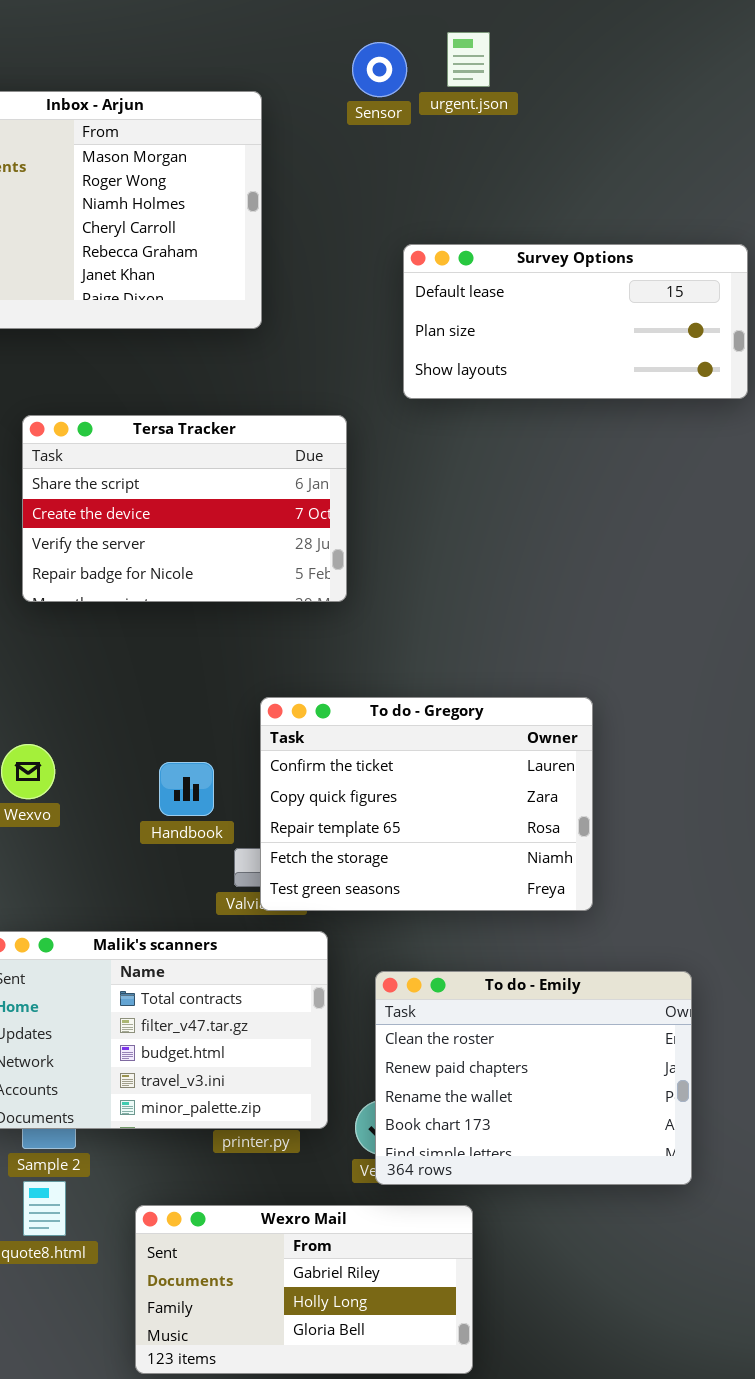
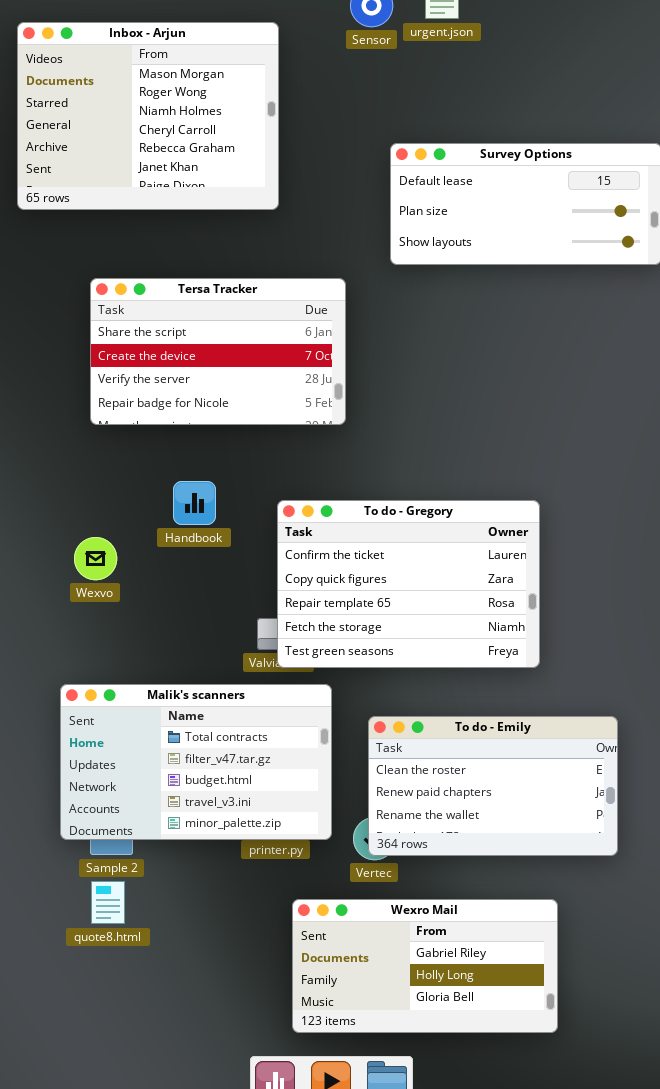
Handbook: [159,762,214,816] -> [173,481,216,525], moved
To do - Emily: [375,971,692,1185] -> [368,716,618,856], resized
Wexro Mail: [135,1205,473,1374] -> [292,899,558,1033], moved

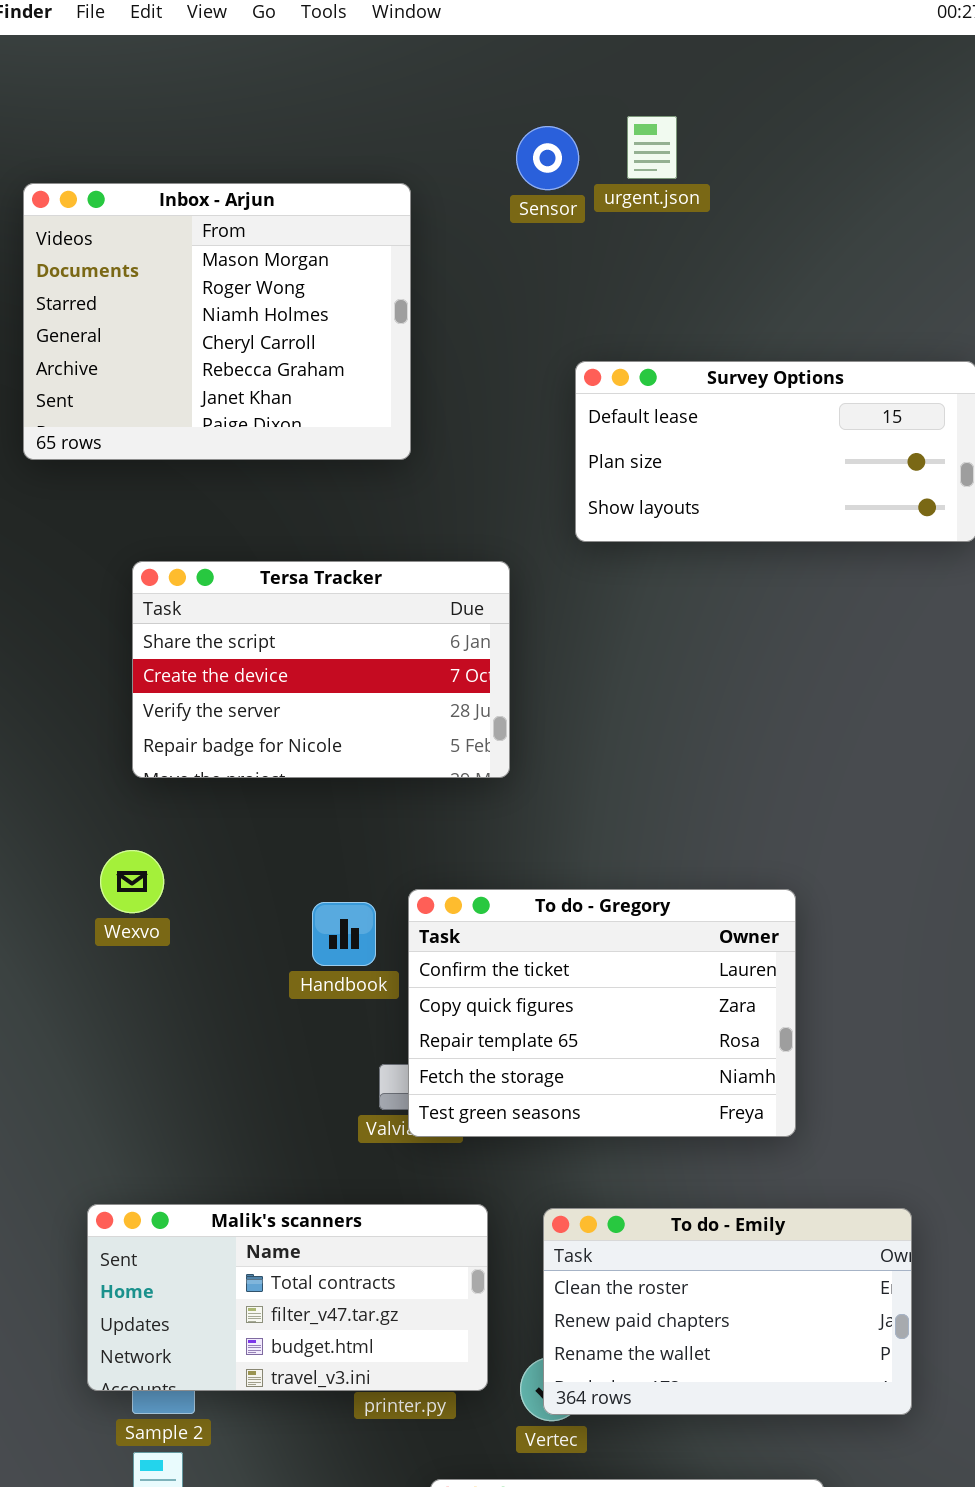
Handbook: [173,481,216,525] -> [312,902,376,966], moved
Wexvo: [74,537,117,580] -> [100,850,164,913], moved
Malik's scanners: [60,684,332,840] -> [87,1204,488,1391], resized

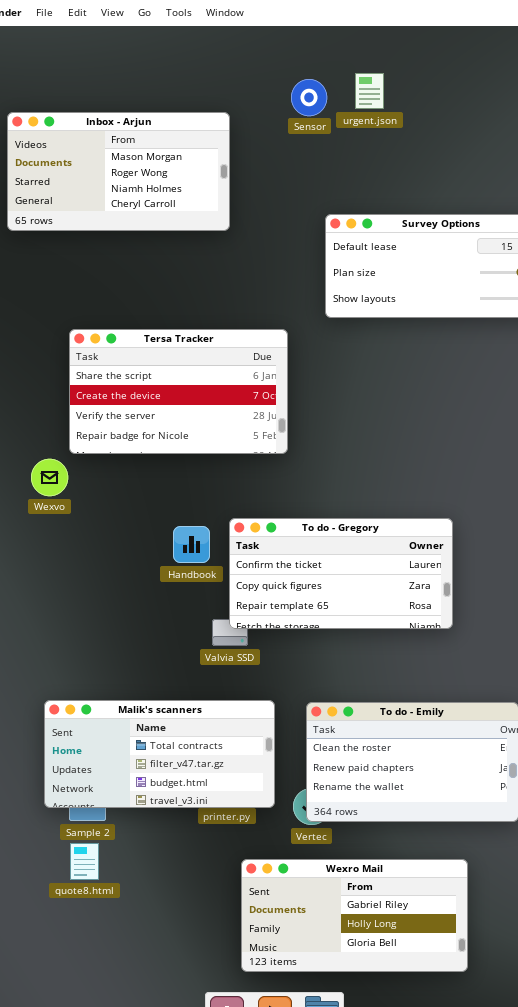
Inbox - Arjun: [23,183,411,460] -> [7,112,230,231], resized
Wexvo: [100,850,164,913] -> [31,459,68,496], moved
To do - Gregory: [408,889,796,1137] -> [229,518,453,629], resized

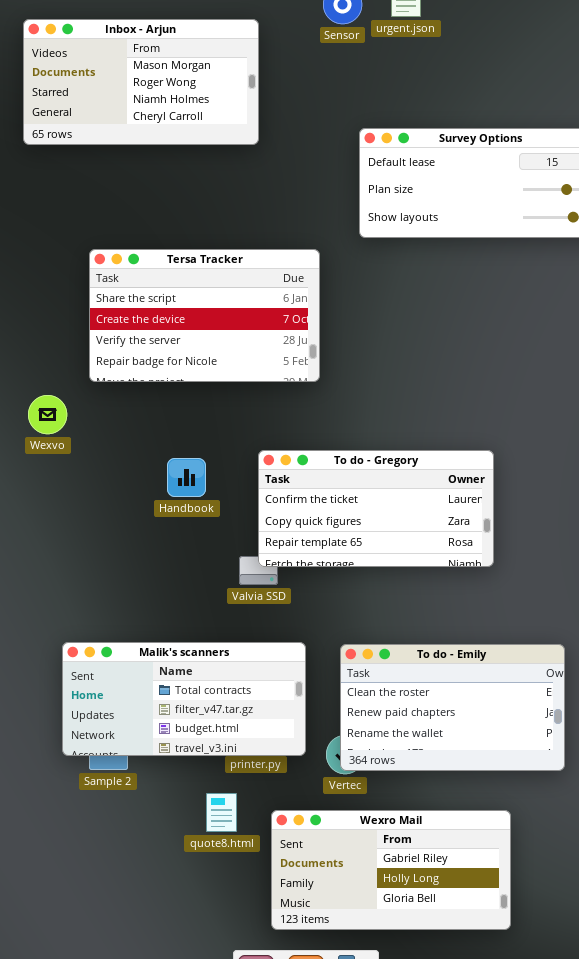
Wexvo: [31,459,68,496] -> [28,395,67,434], moved
Handbook: [173,526,210,563] -> [167,458,206,497], moved
quote8.html: [70,843,99,880] -> [206,793,237,832], moved

